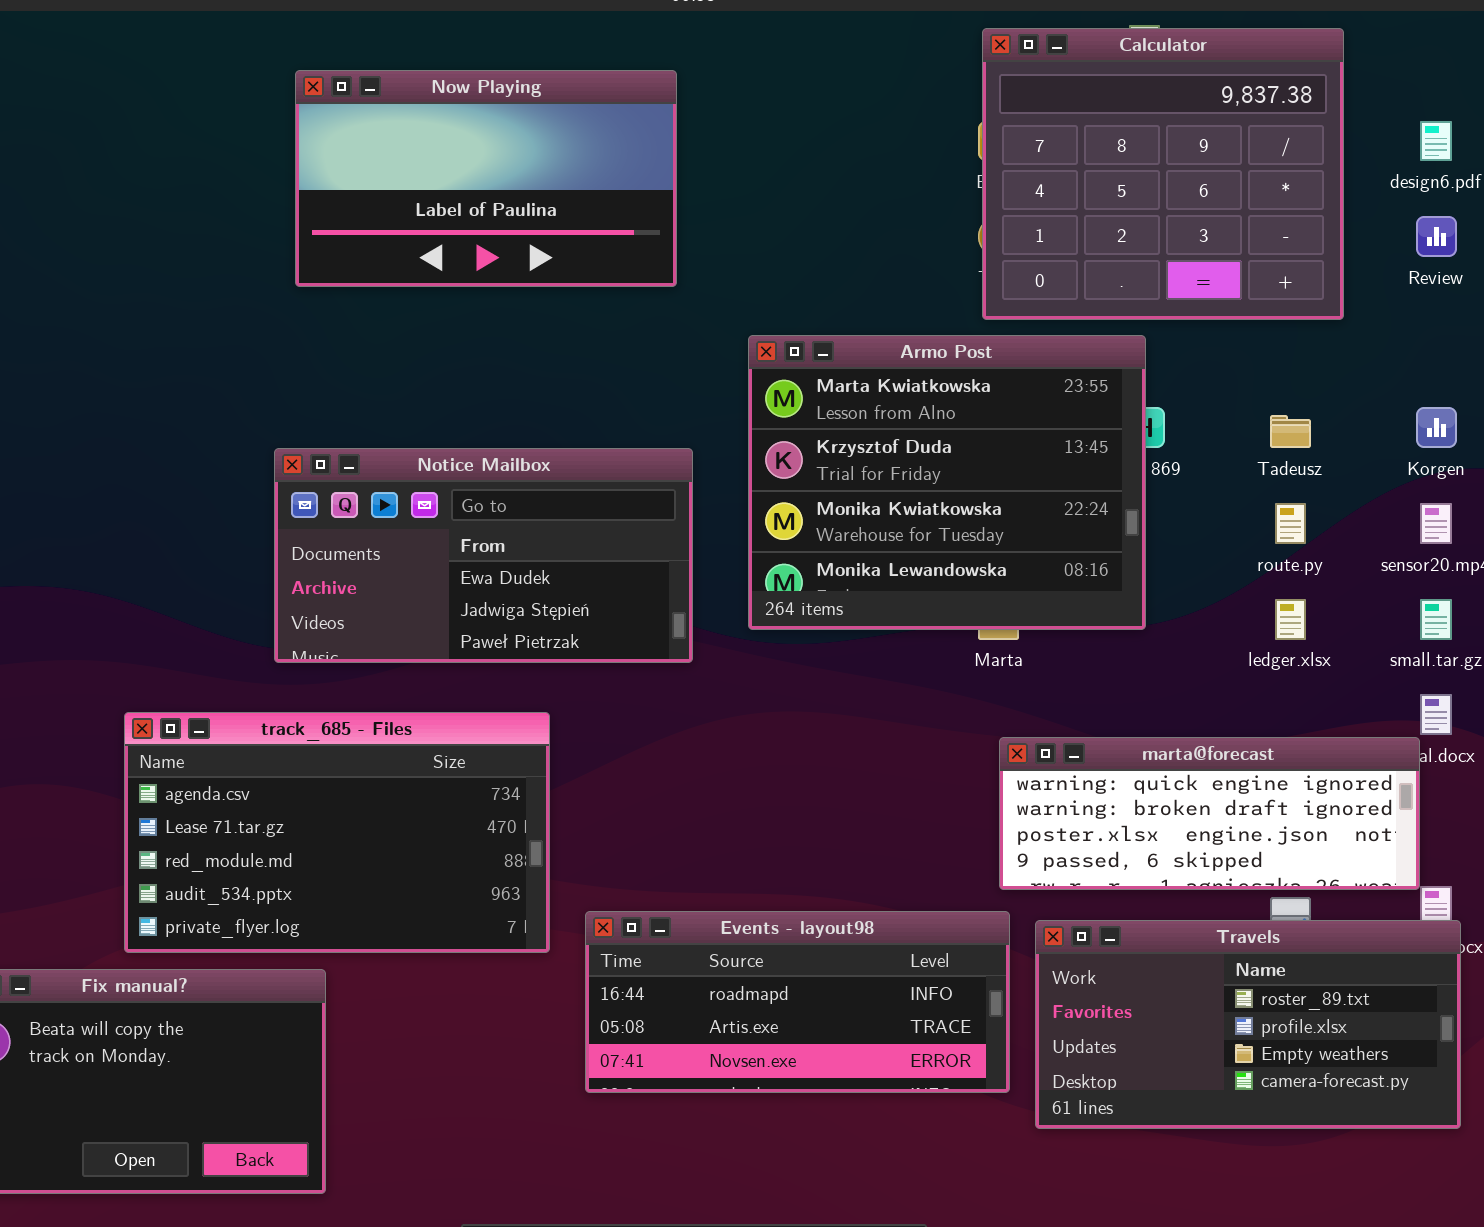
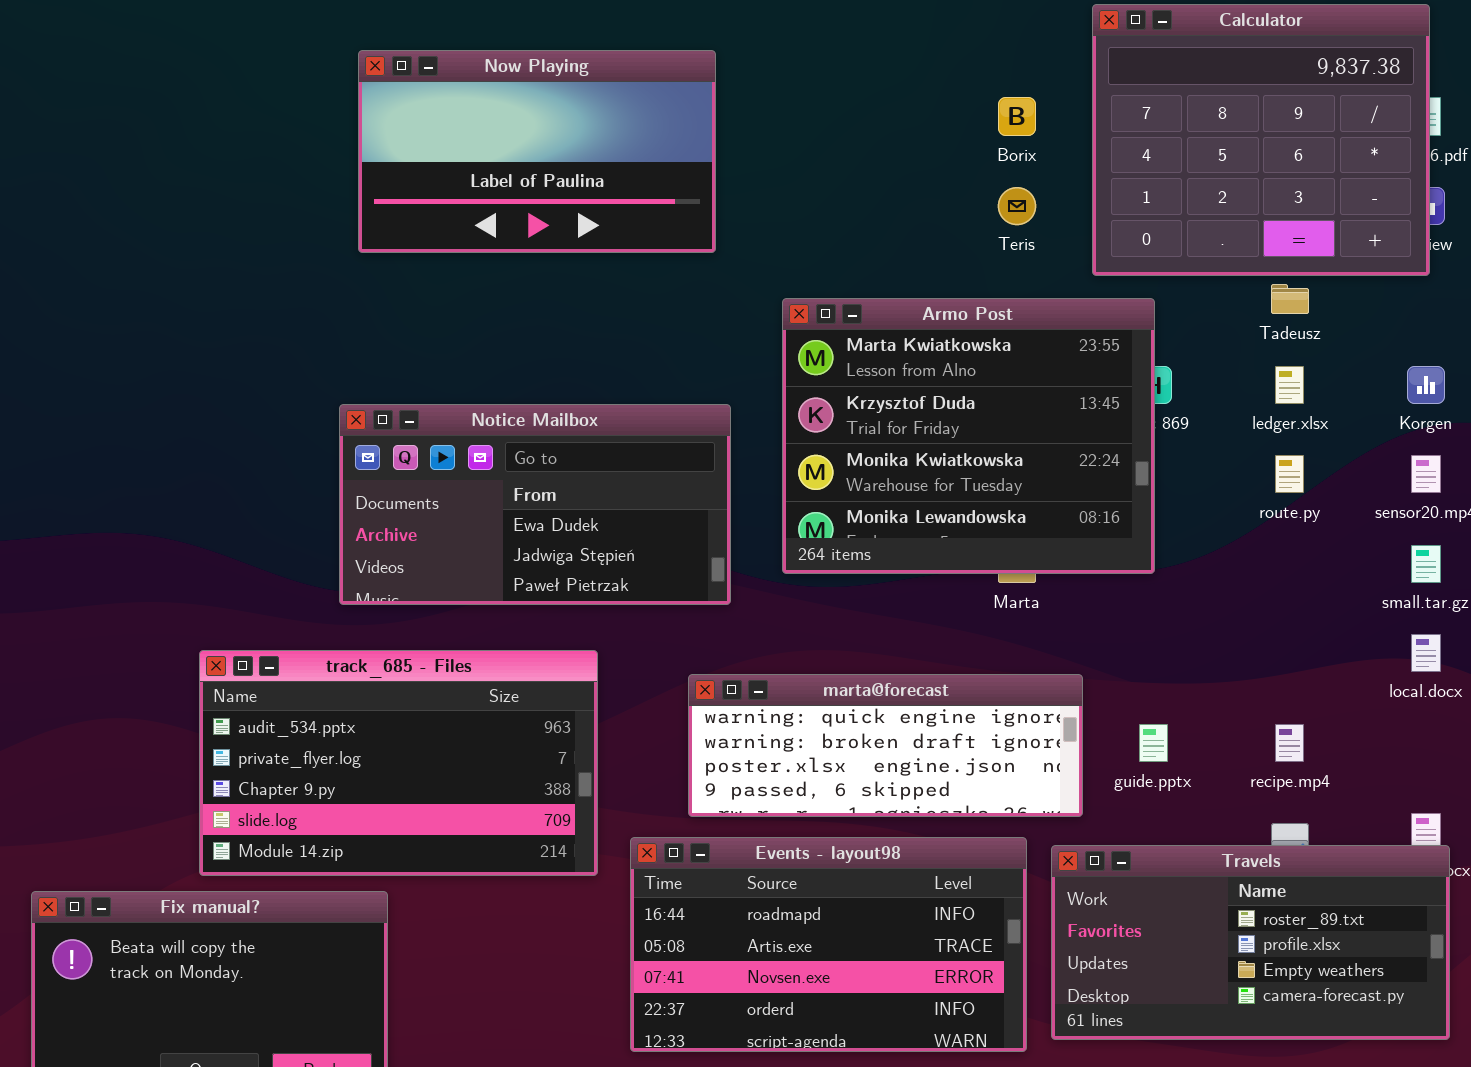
Calculator: [982,28,1344,320] -> [1092,4,1430,276], moved
Tadeusz: [1270,415,1311,448] -> [1271,284,1309,314], moved
ledger.xlsx: [1275,599,1306,640] -> [1275,366,1304,404], moved
track_685 - Files: [124,712,550,953] -> [199,650,598,876], scrolled down 3 rows
marta@forecast: [999,737,1420,890] -> [688,674,1083,817], moved
Events - layout98: [585,911,1010,1093] -> [630,837,1027,1052], resized

